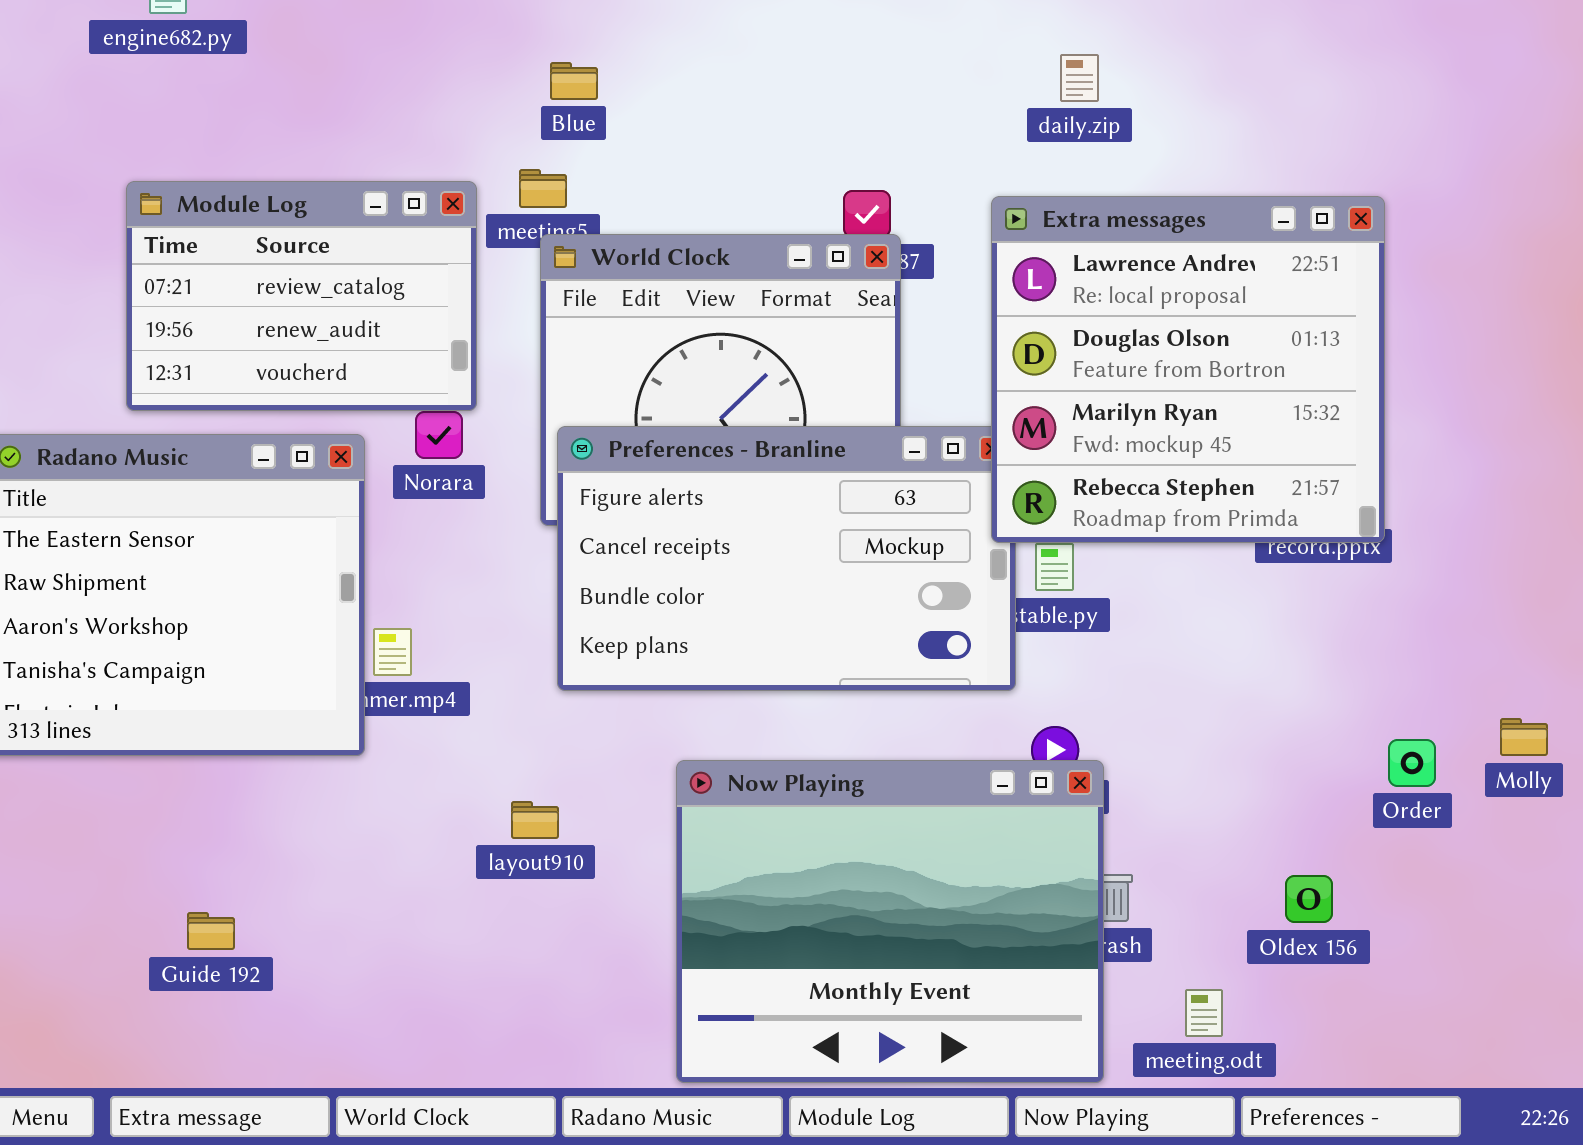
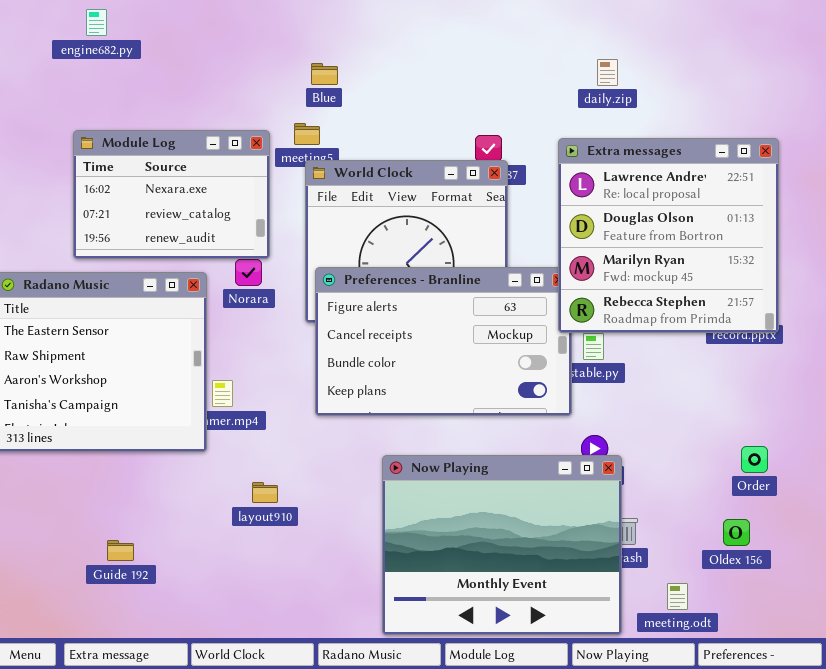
Module Log: [126,181,477,411] -> [73,130,270,259], scrolled up 1 row
Order: [1388,739,1436,787] -> [741,446,768,473], moved
layout910: [511,801,559,839] -> [252,482,278,503], moved

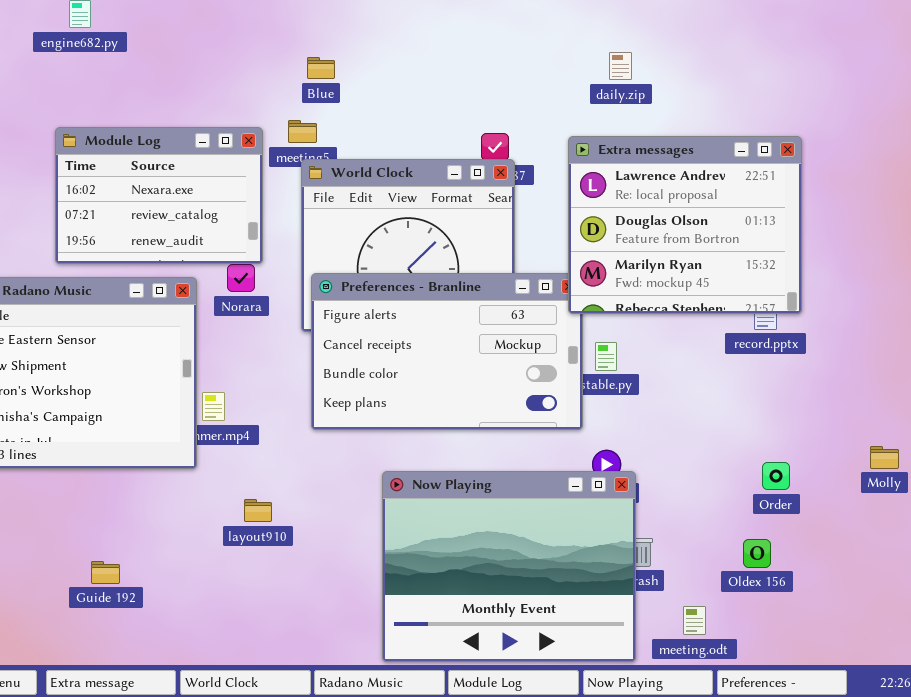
Extra messages: [558,138,779,333] -> [568,136,802,314], resized

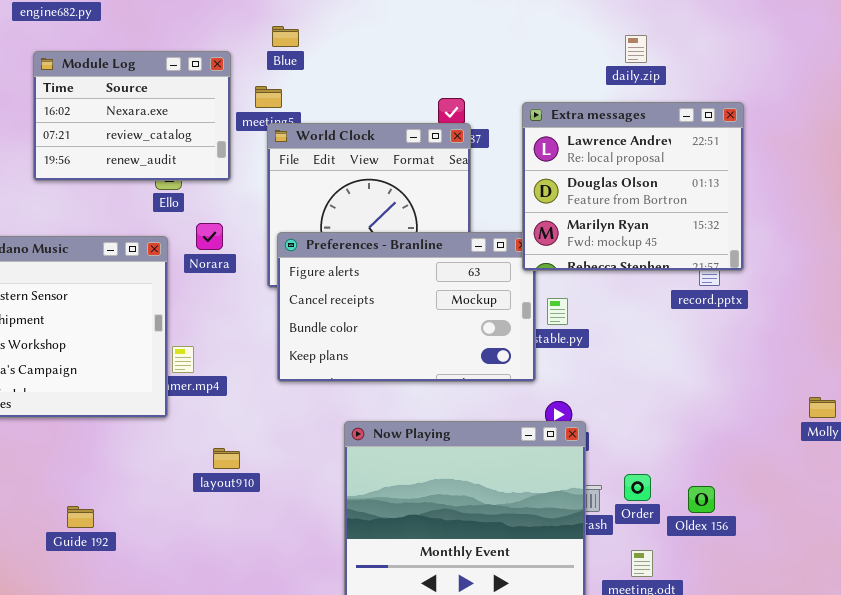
daily.zip: [609,52,632,80] -> [625,35,647,63], moved
Module Log: [55,127,263,264] -> [33,51,231,181], moved
Order: [762,462,790,490] -> [624,474,651,501], moved

